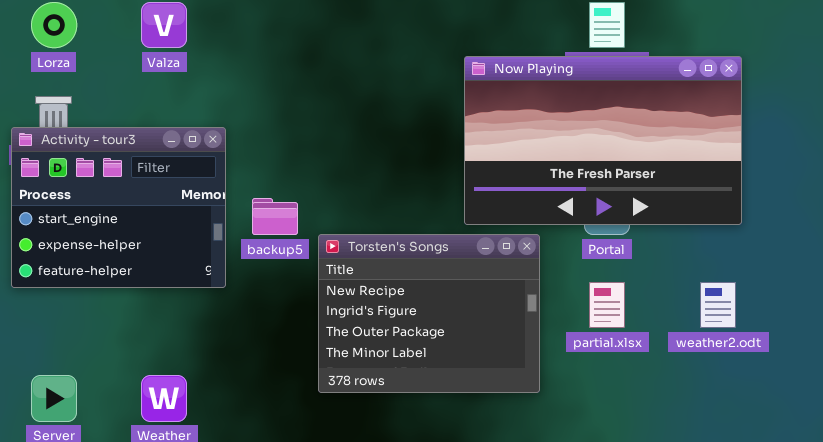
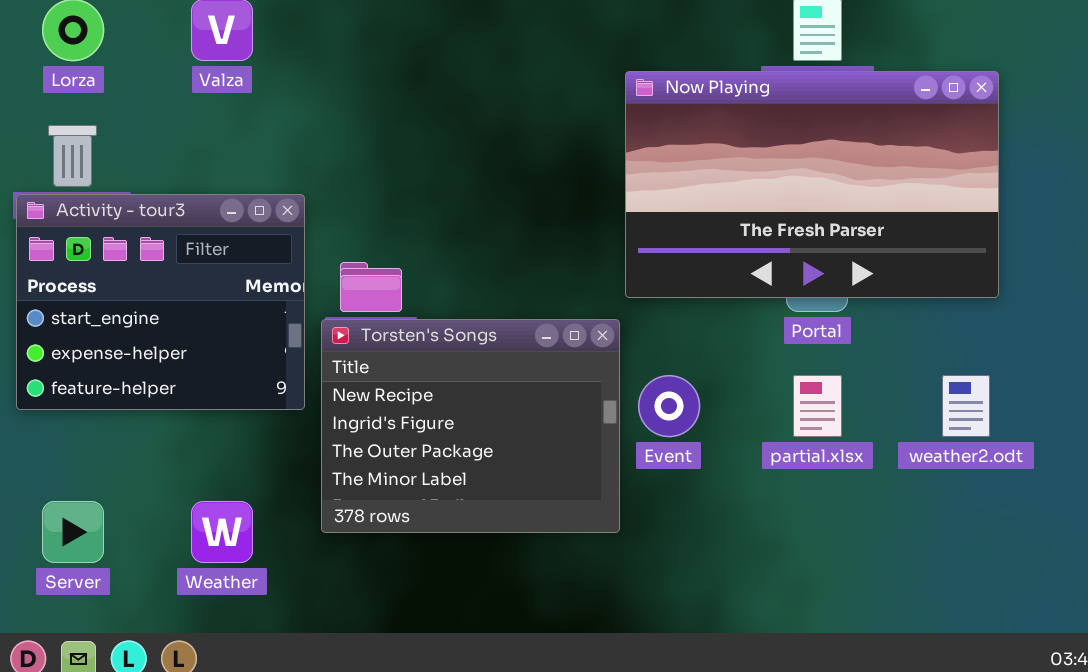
Activity - tour3: [11,127,226,288] -> [16,194,305,410], moved
Torsten's Songs: [318,234,540,393] -> [321,319,620,533], moved

